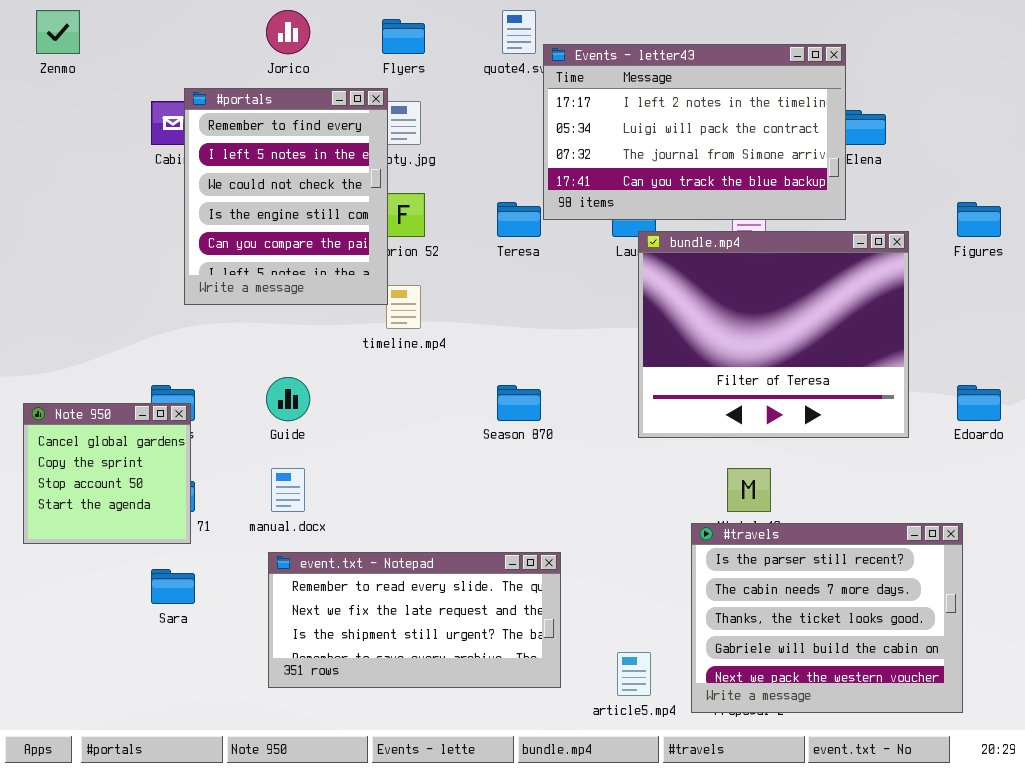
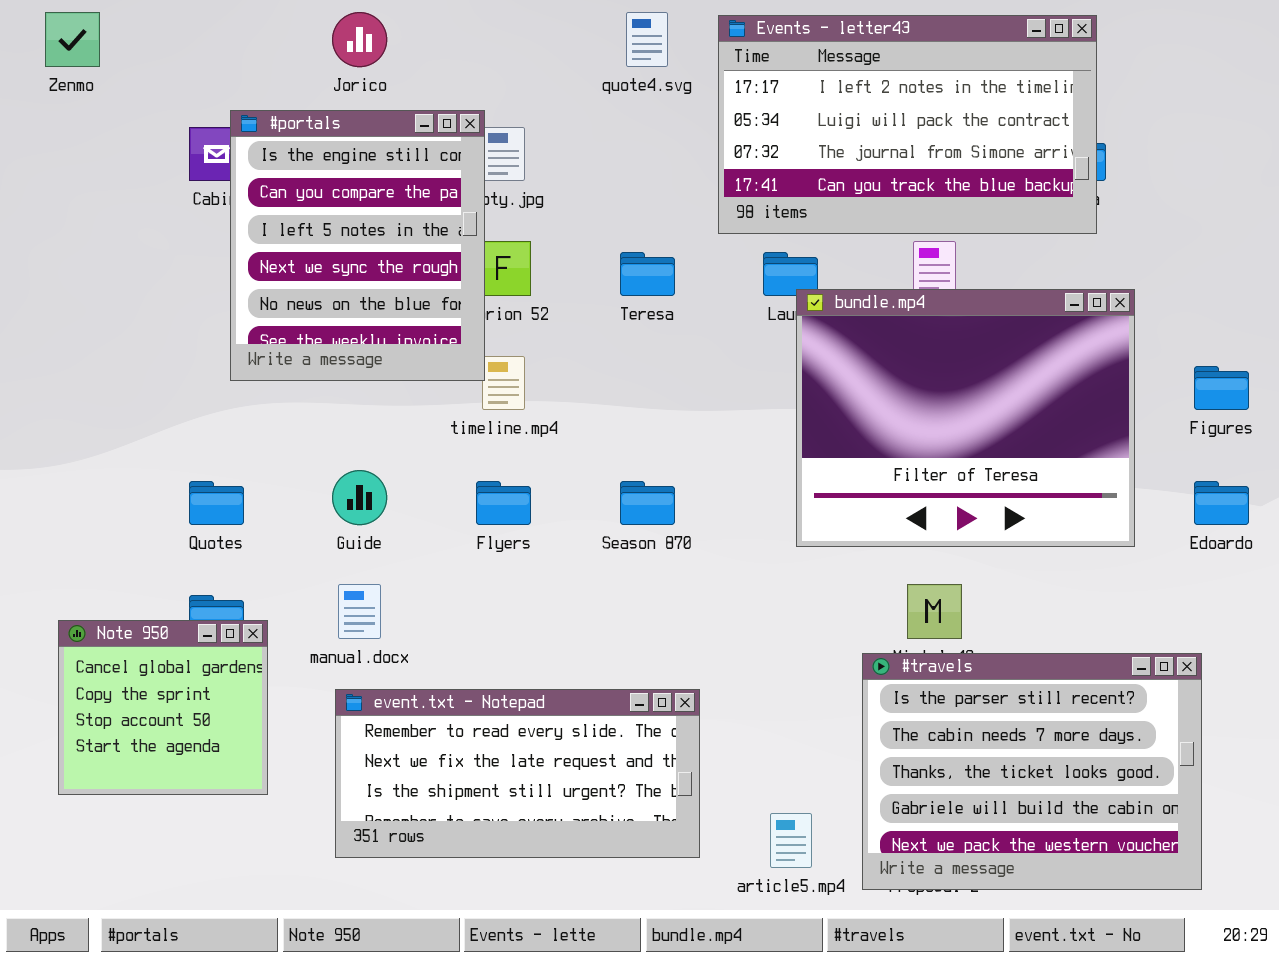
Flyers: [382,19,425,54] -> [476,481,531,525], moved
Events - letter43: [543,44,846,220] -> [718,15,1097,234], moved
#portals: [184,88,388,305] -> [230,110,485,381], scrolled down 3 rows
Figures: [957,202,1001,237] -> [1194,366,1249,410], moved
Note 950: [23,403,191,544] -> [58,620,268,795], moved

